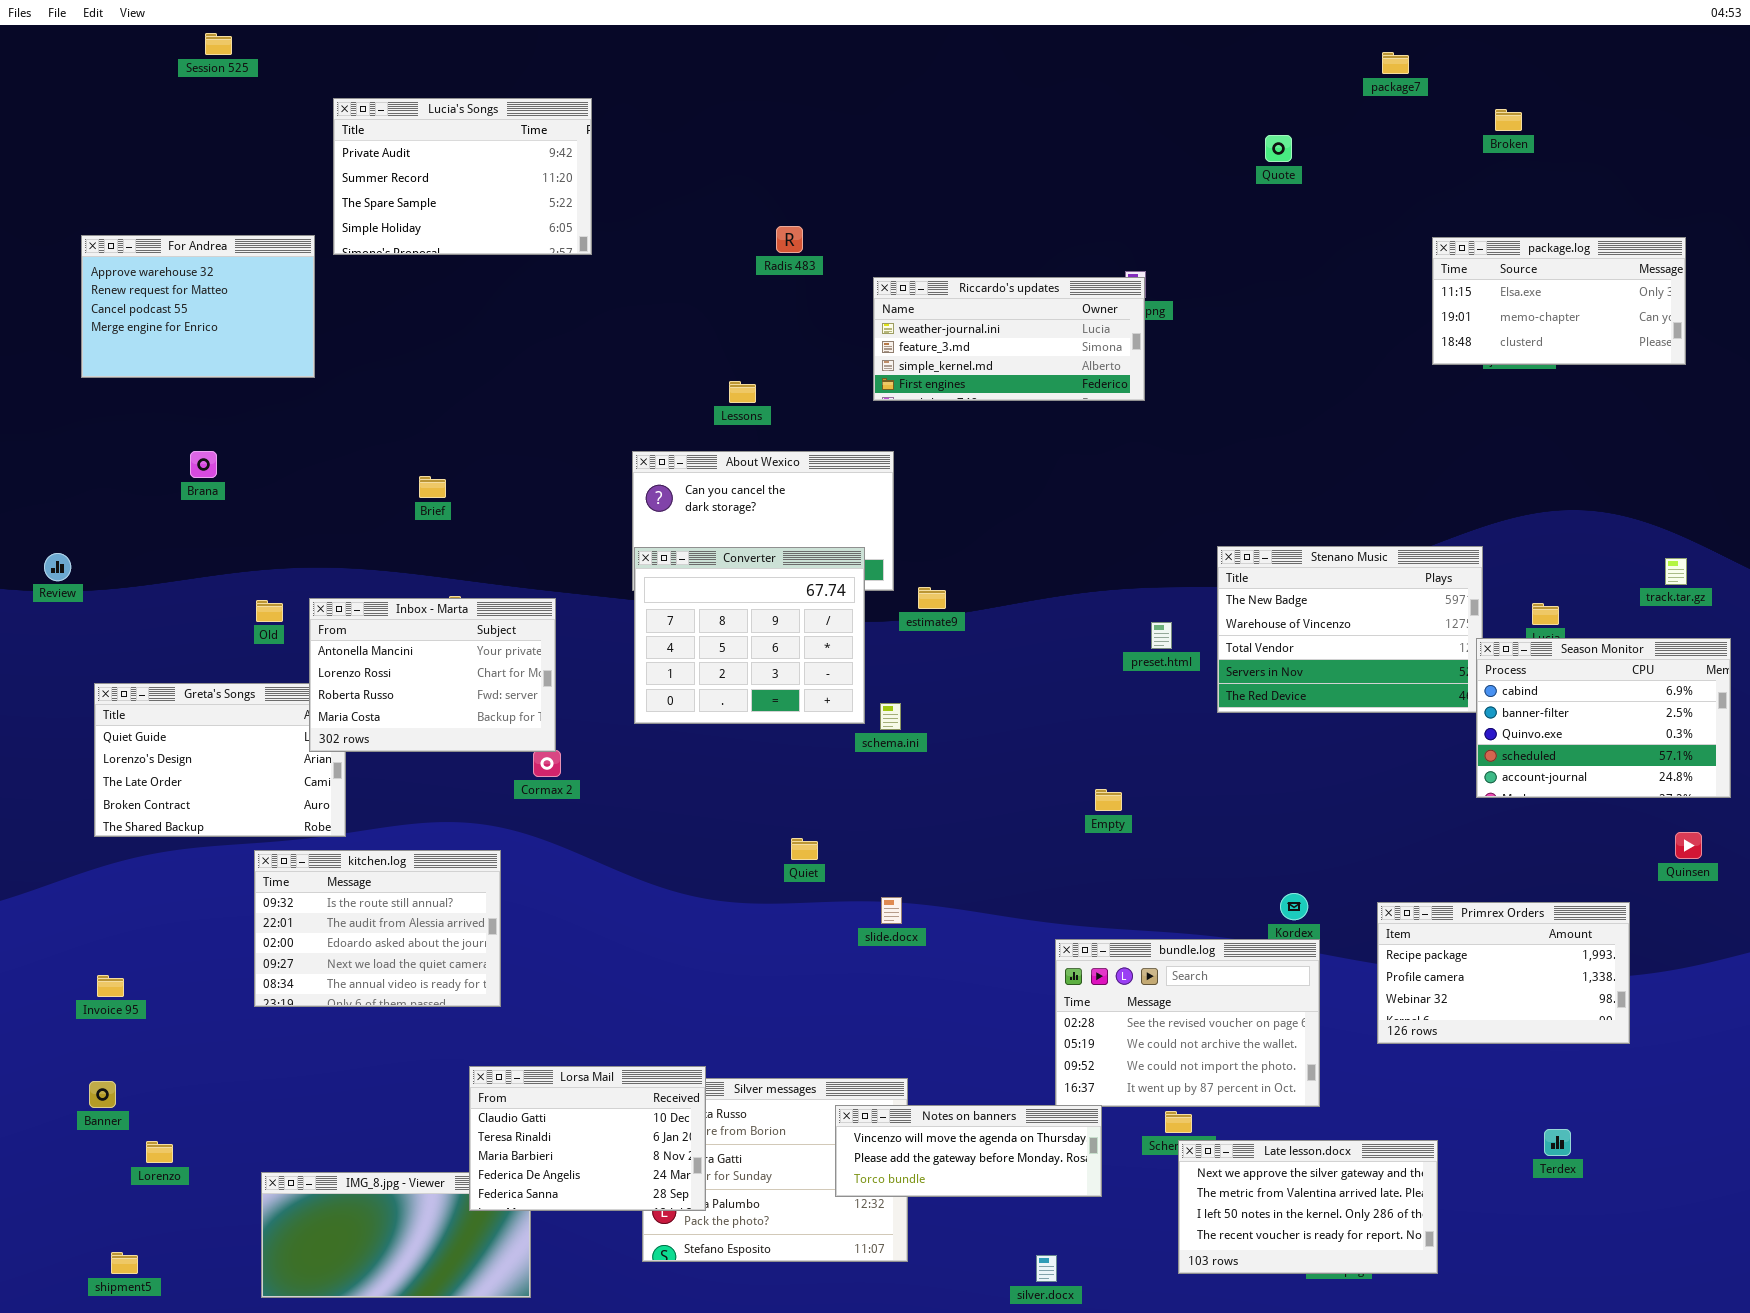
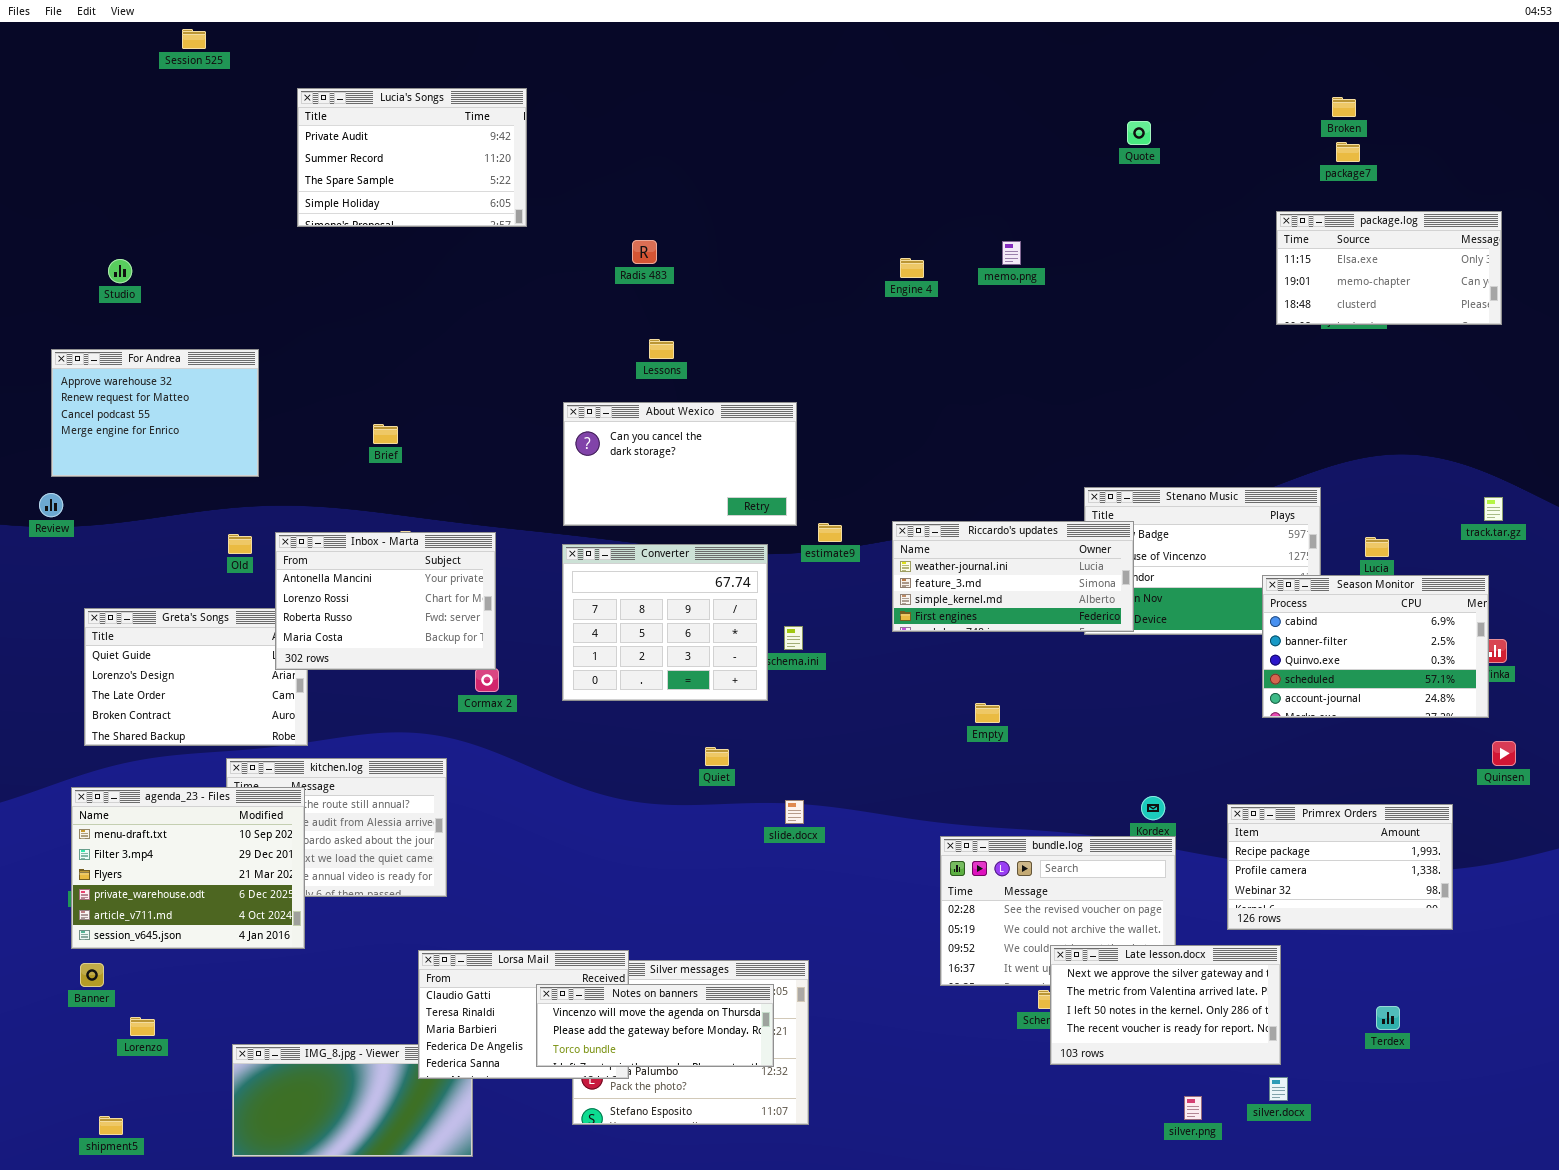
package7: [1382,52,1409,74] -> [1336,142,1360,162], moved
Radis 483: [776,226,803,253] -> [632,240,657,264], moved
For Andrea: [81,235,315,378] -> [51,349,259,477], moved
Riccardo's updates: [873,277,1145,401] -> [892,521,1134,632], moved
Converter: [634,547,865,724] -> [562,544,768,701], moved
Season Monitor: [1476,638,1731,798] -> [1262,575,1489,718], moved
agenda_23 - Files: none -> [71,787,305,949], opened
Notes on banners: [835,1105,1102,1197] -> [536,984,774,1067], moved
Late lesson.docx: [1178,1140,1438,1274] -> [1050,945,1281,1065], moved
silver.docx: [1036,1255,1057,1282] -> [1269,1077,1288,1101], moved

